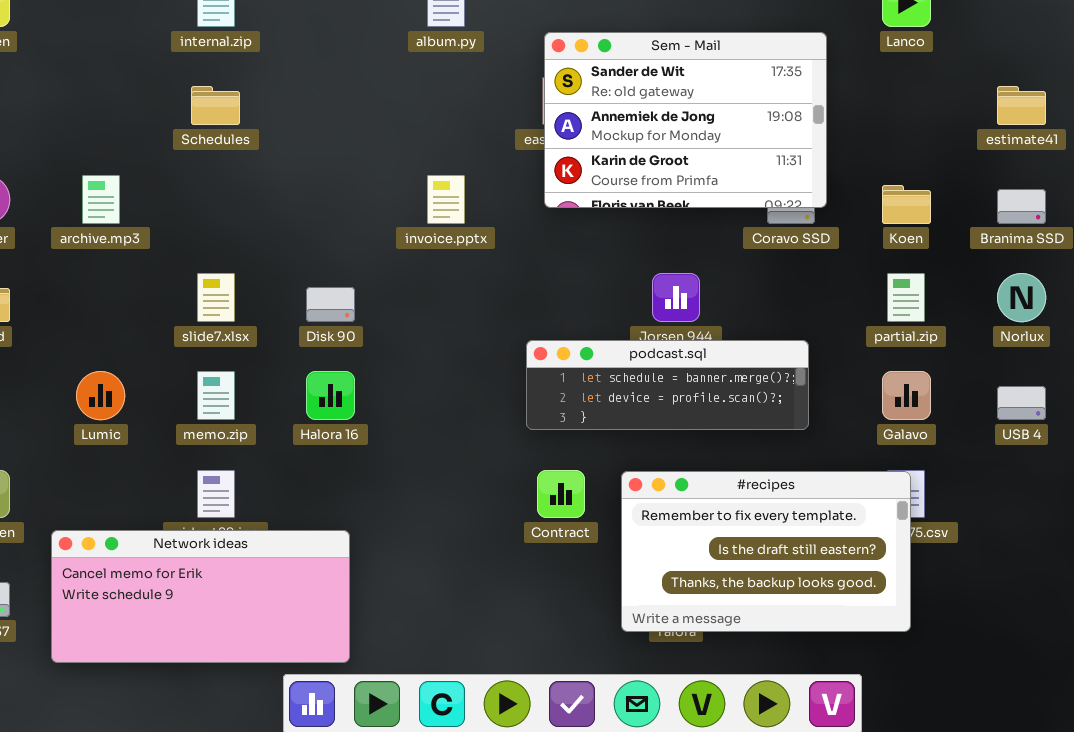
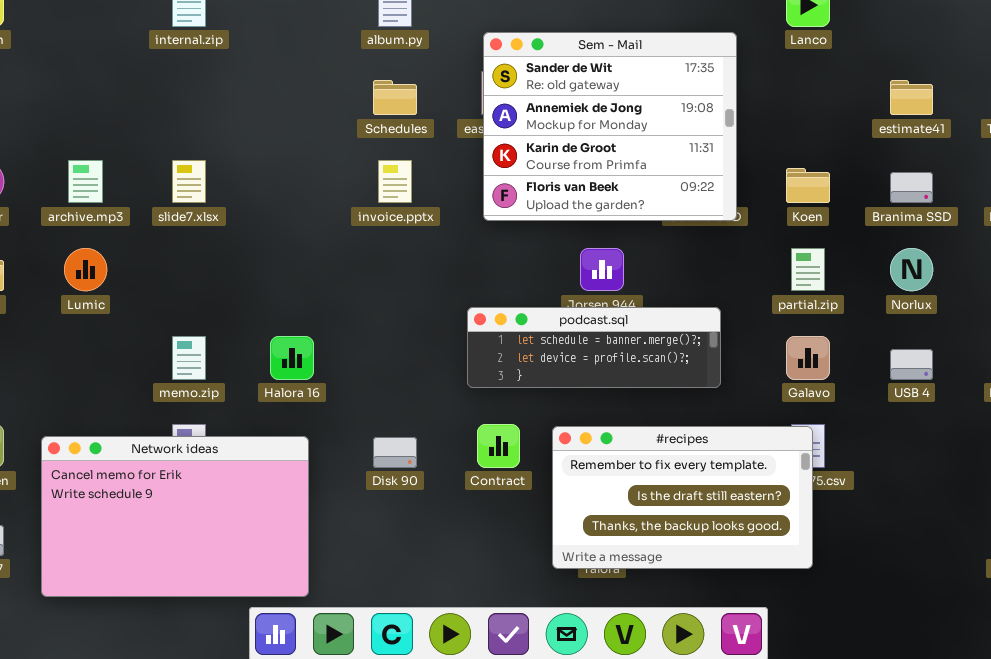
Sem - Mail: [544,32,827,208] -> [483,32,737,221], resized
Schedules: [191,86,240,125] -> [373,80,417,115], moved
slide7.xlsx: [197,273,235,322] -> [172,160,206,203], moved
Disk 90: [306,287,355,322] -> [373,437,417,468], moved
Lumic: [76,371,125,420] -> [64,248,107,291], moved
Network ideas: [51,530,350,663] -> [41,436,309,597], resized

